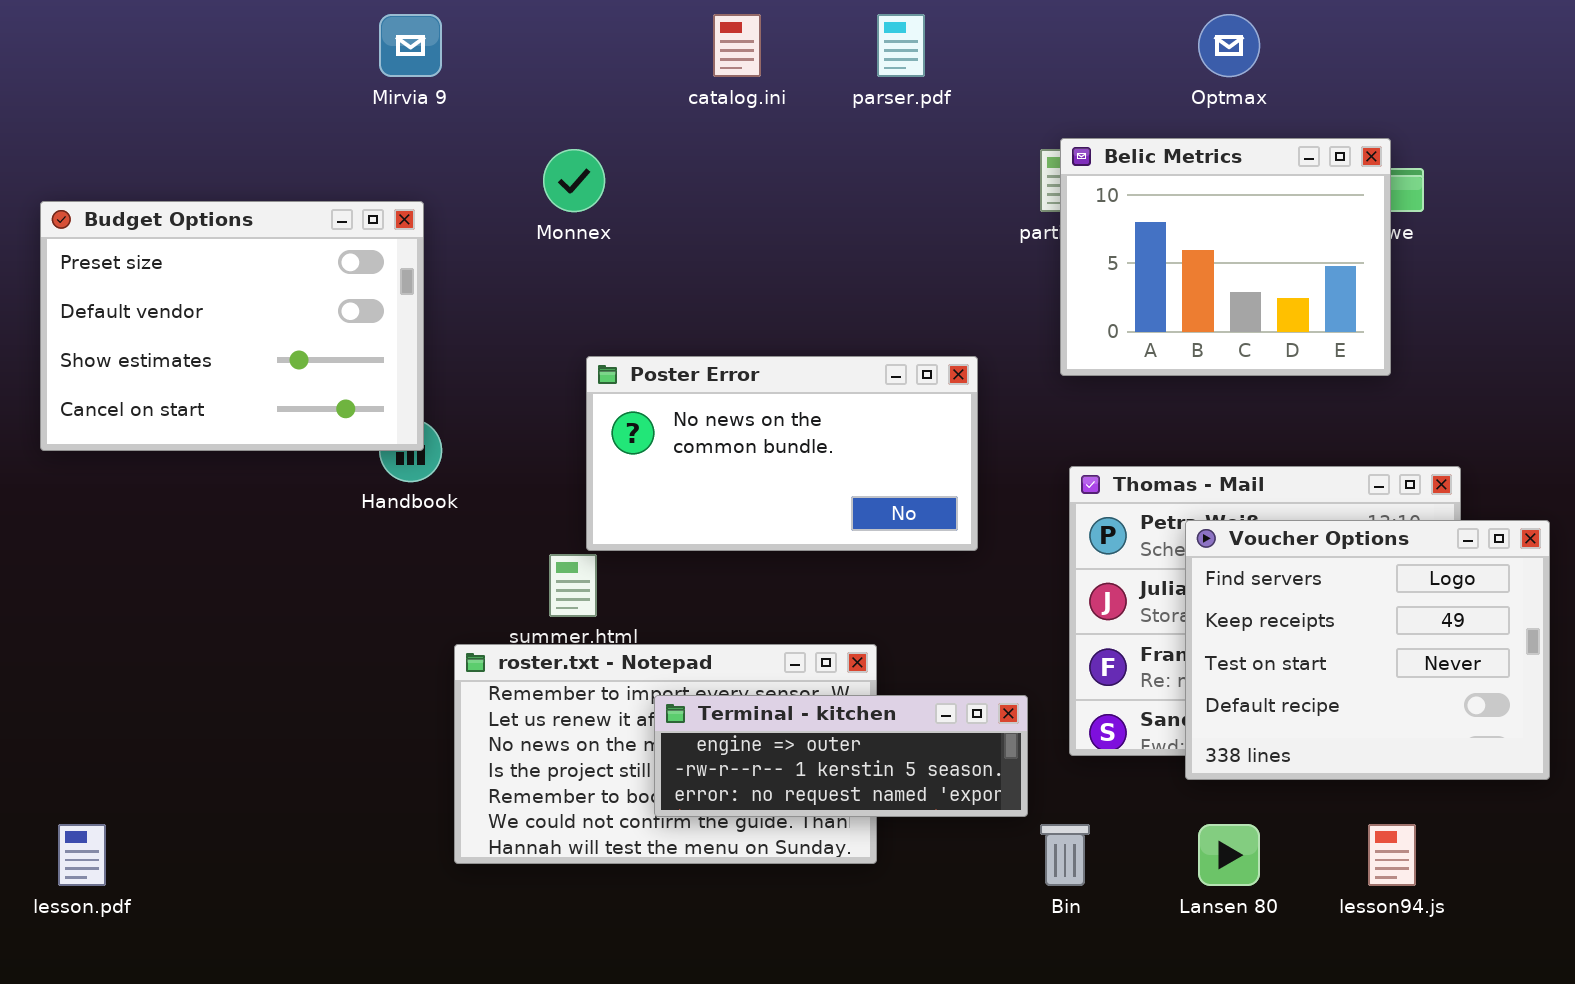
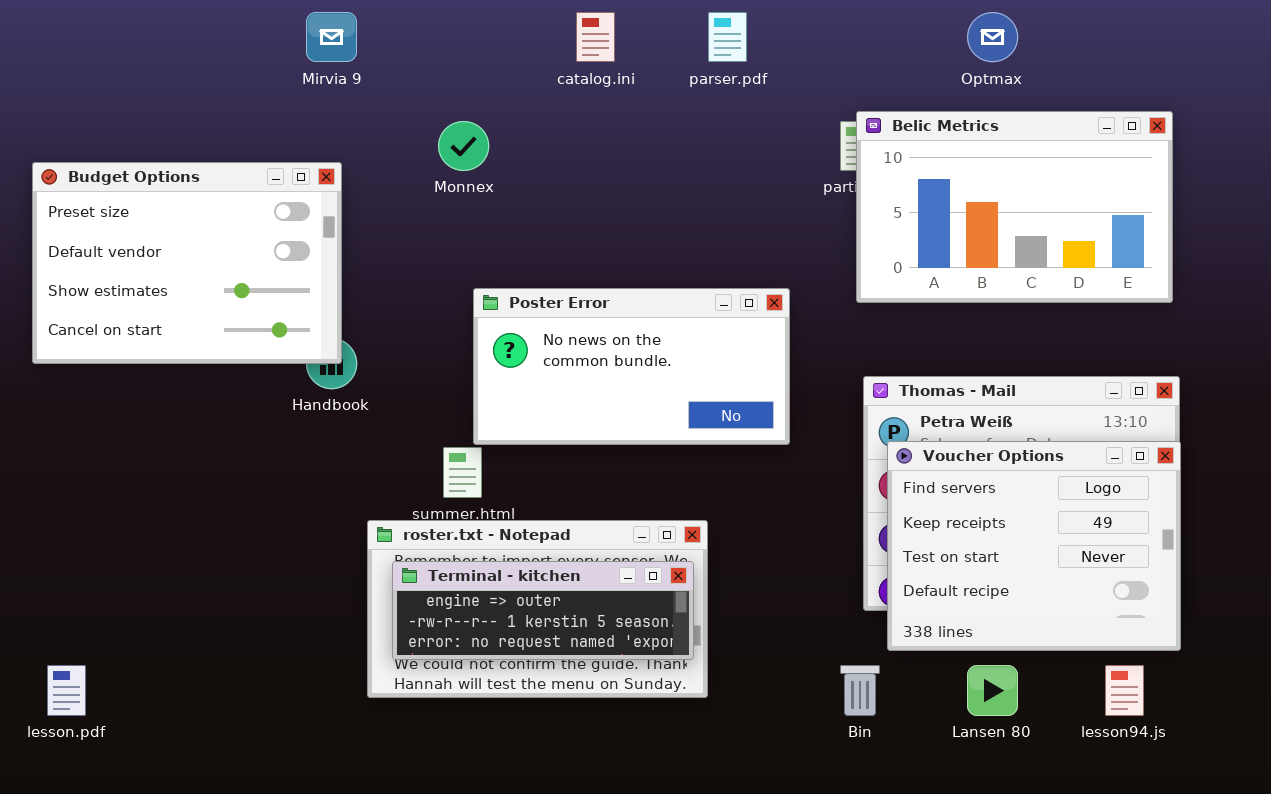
Belic Metrics: [1060,138,1391,376] -> [856,111,1173,303], resized
Voucher Options: [1185,520,1550,780] -> [887,441,1181,651], moved
Terminal - kitchen: [654,695,1028,817] -> [392,561,694,660], moved

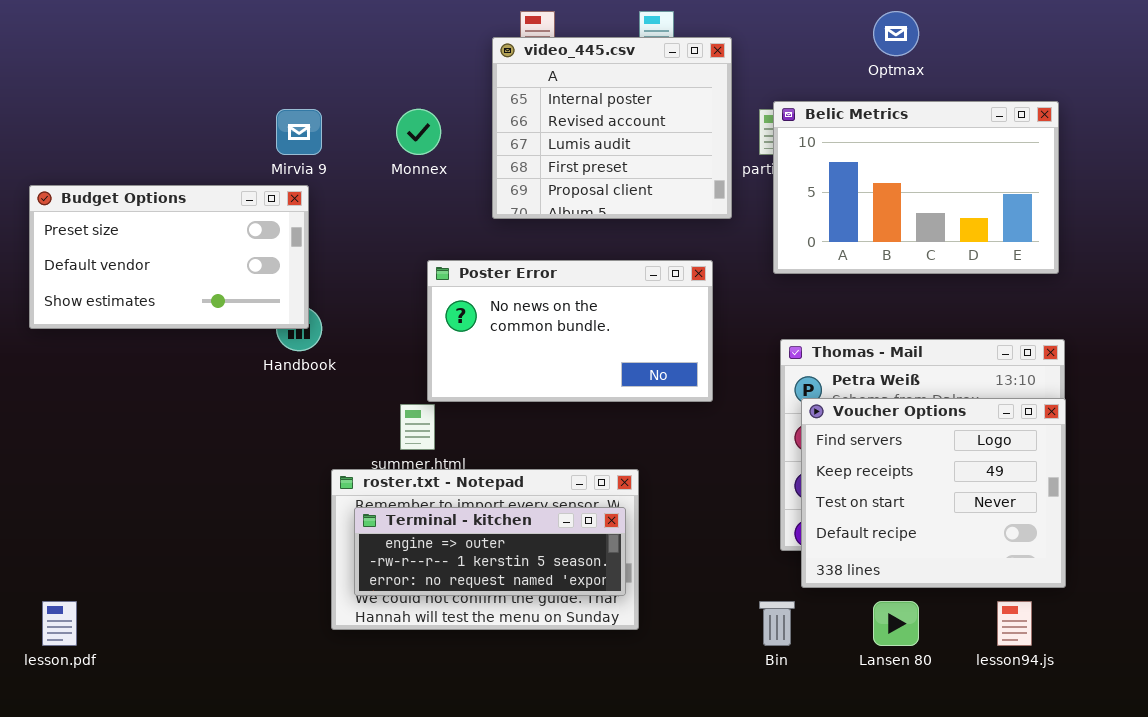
Mirvia 9: [306,12,357,62] -> [276,109,322,155], moved
video_445.csv: none -> [492,37,732,219], opened
Budget Options: [32,162,342,364] -> [29,185,309,329], resized

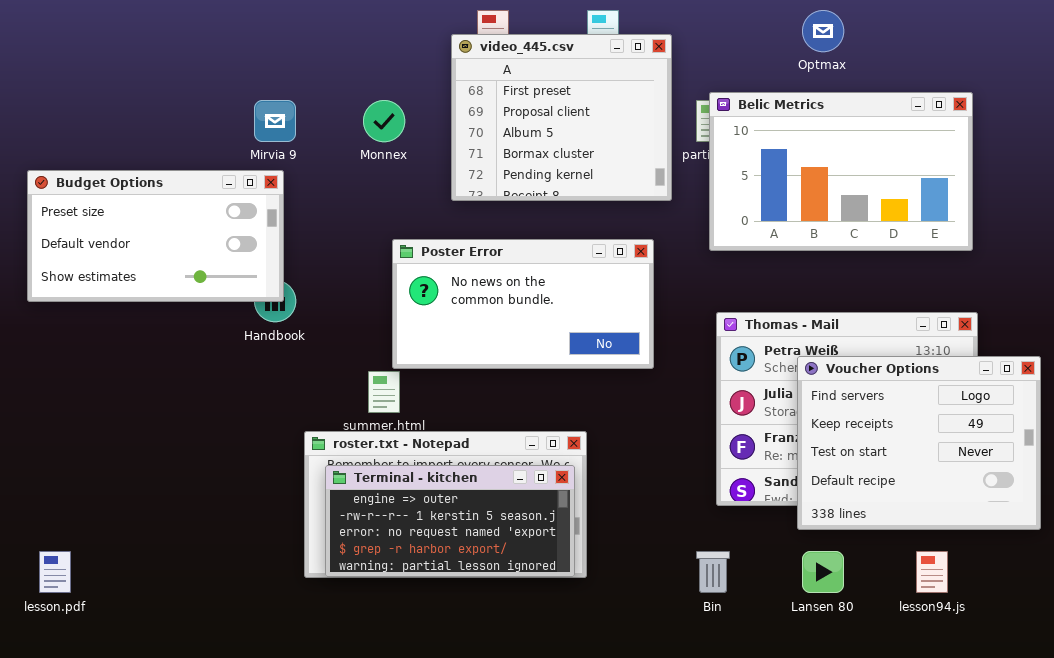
video_445.csv: [492,37,732,219] -> [451,34,672,201], scrolled down 3 rows
Voucher Options: [801,398,1066,588] -> [797,356,1041,530], moved
Terminal - kitchen: [354,507,626,596] -> [325,465,575,577], resized

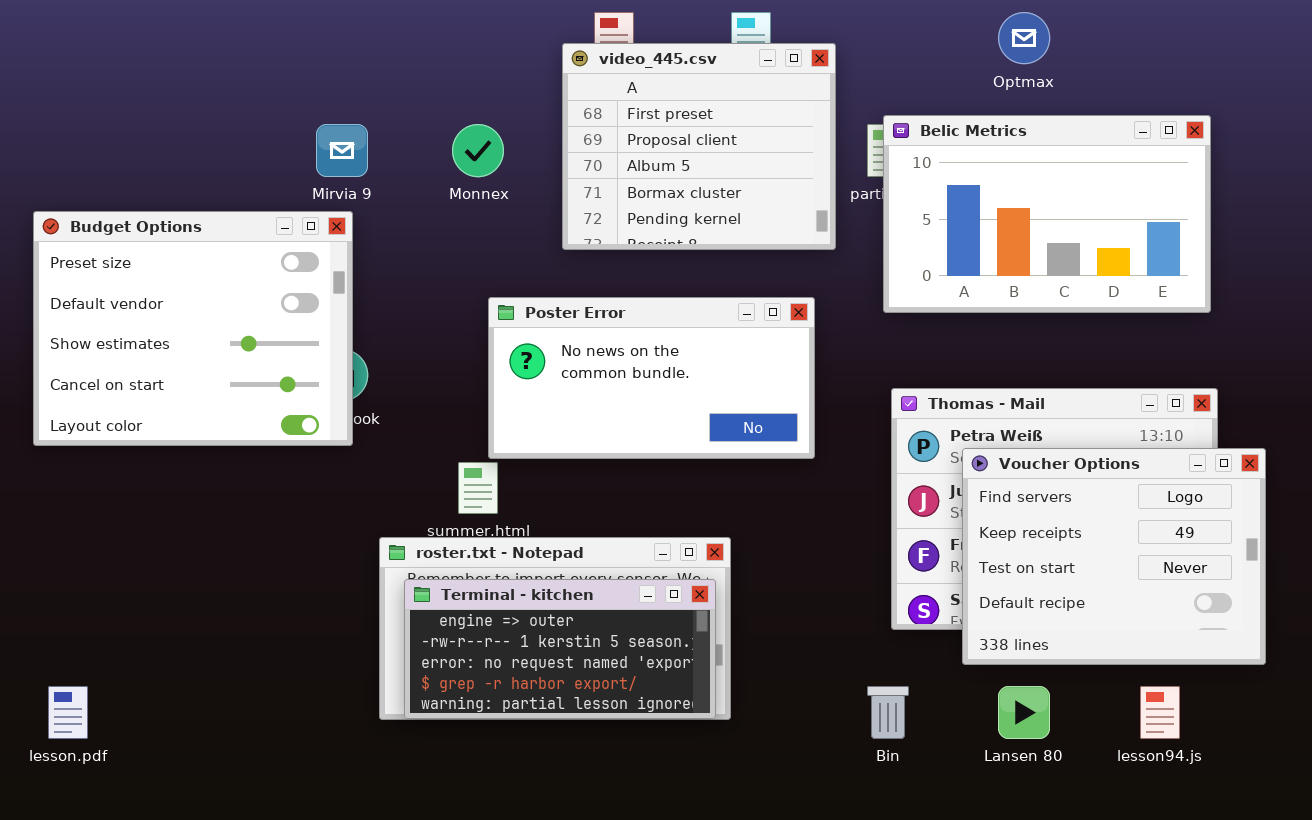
Budget Options: [27,170,284,302] -> [33,211,353,446], resized
Voucher Options: [797,356,1041,530] -> [962,448,1266,665], moved

